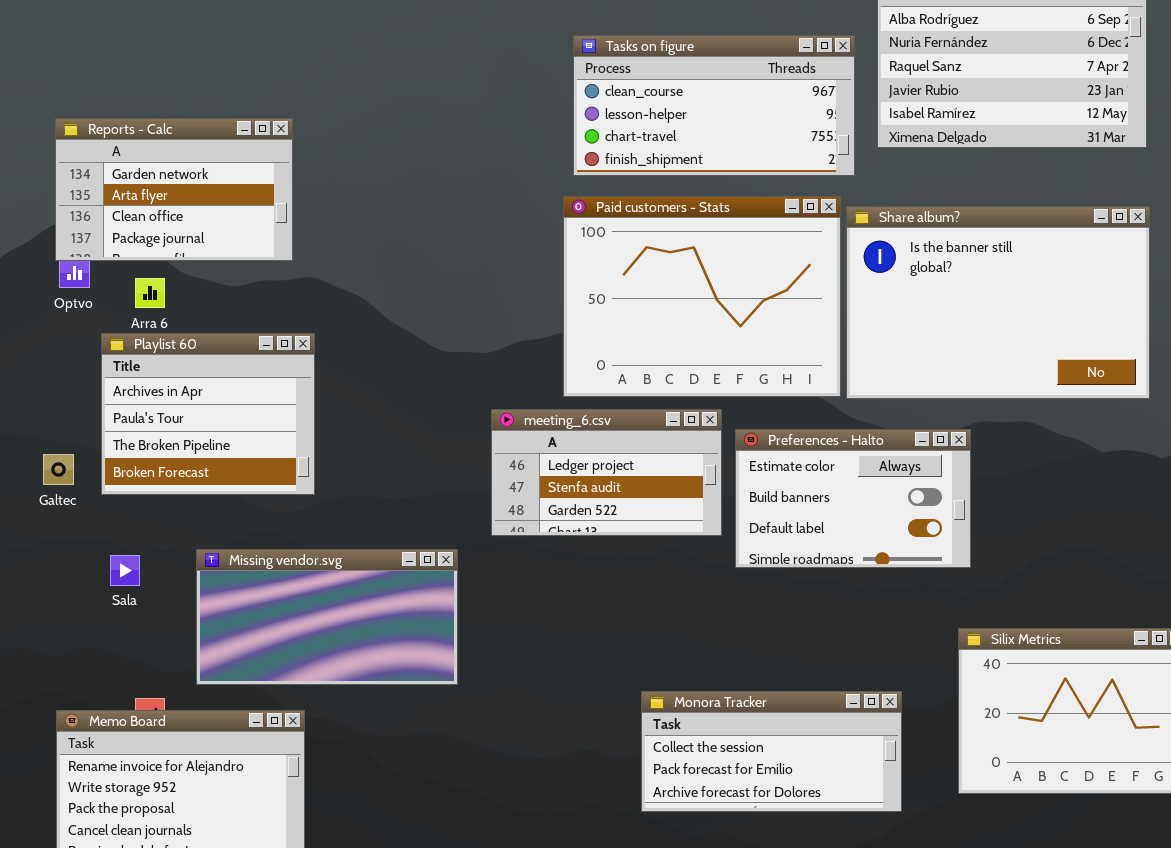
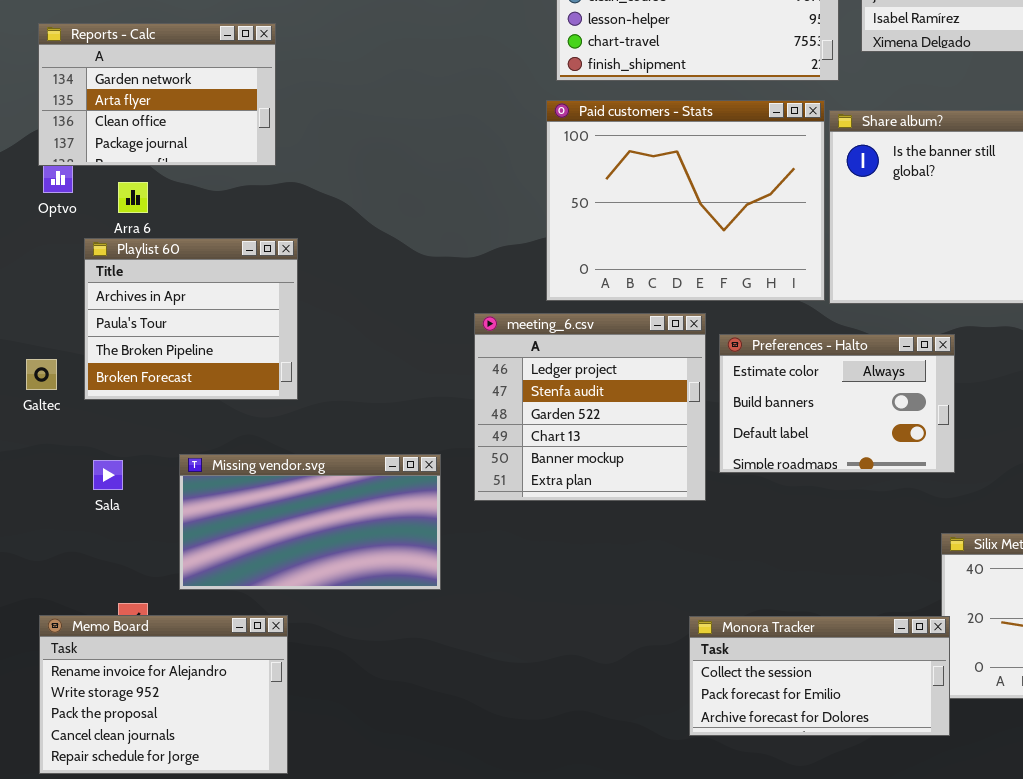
meeting_6.csv: [491,409,722,536] -> [474,313,706,501], resized
Monora Tracker: [641,691,902,812] -> [689,616,950,736], moved

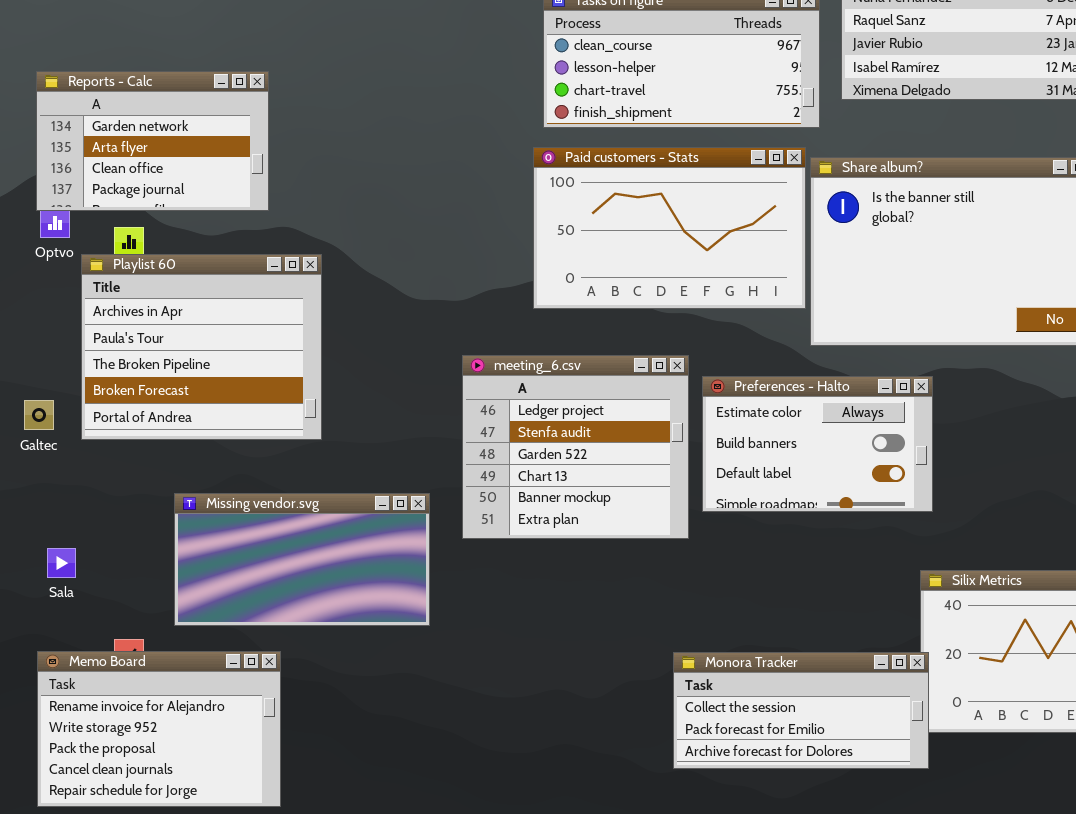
Paid customers - Stats: [546,100,825,301] -> [533,147,806,309], resized
Playlist 60: [84,238,298,400] -> [81,254,322,440], resized
Sala: [93,460,123,490] -> [47,548,76,578], moved

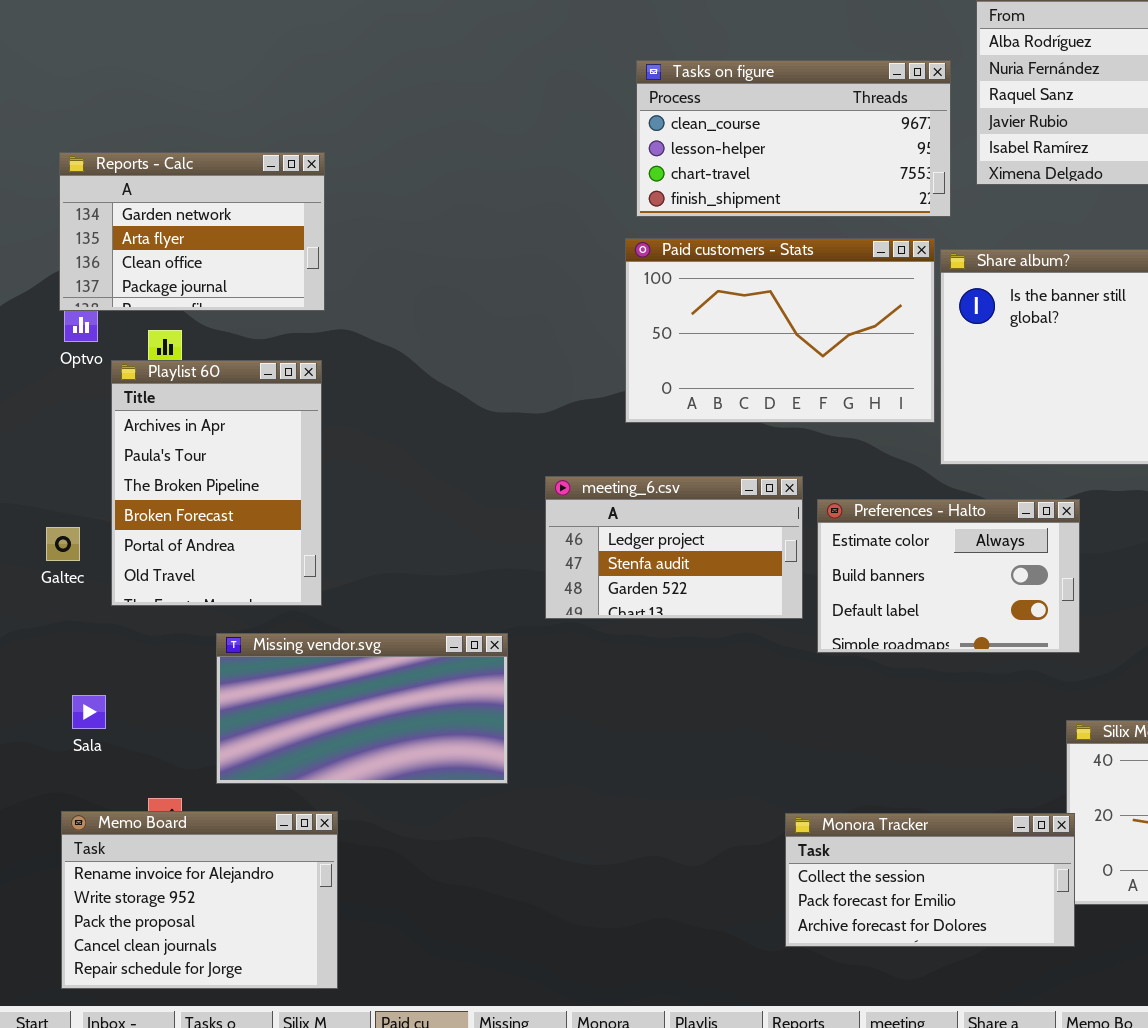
Playlist 60: [81,254,322,440] -> [111,360,322,606], resized
meeting_6.csv: [462,355,689,539] -> [545,476,803,619], resized

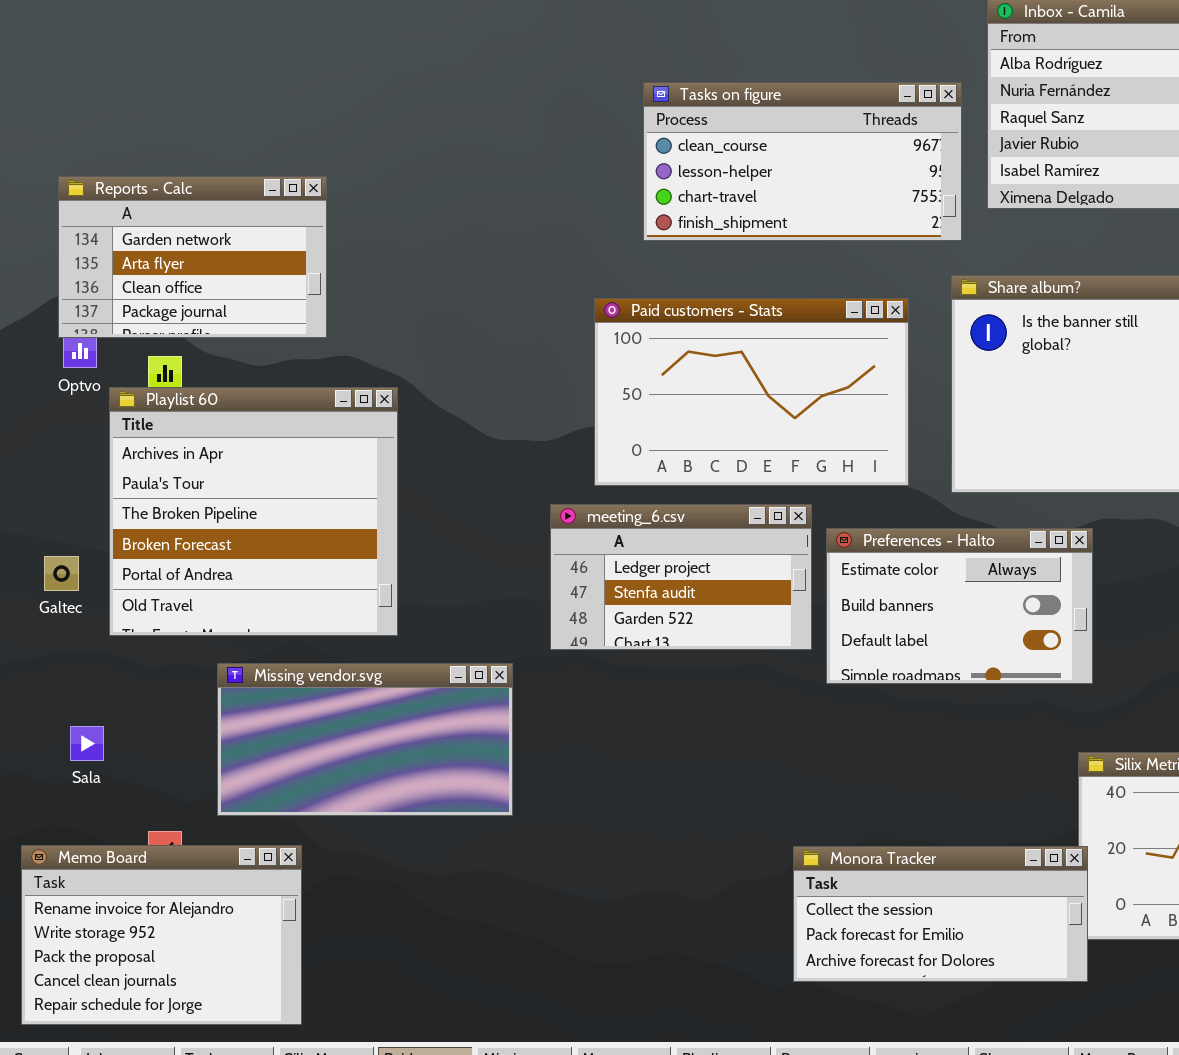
Paid customers - Stats: [625,238,935,423] -> [594,298,909,486], moved
Playlist 60: [111,360,322,606] -> [109,387,398,636], resized
Memo Board: [61,811,338,989] -> [21,845,302,1025], moved

